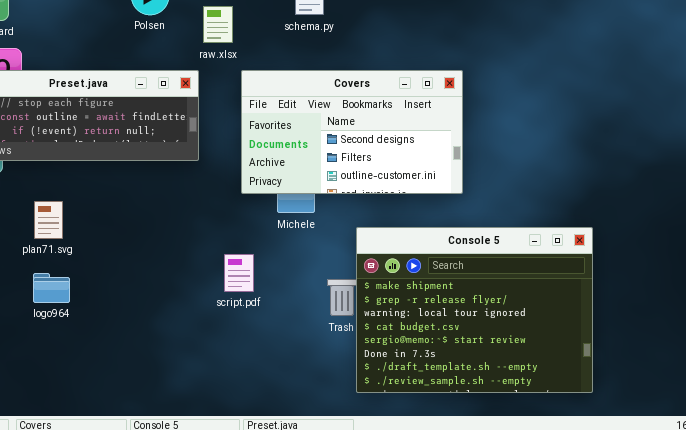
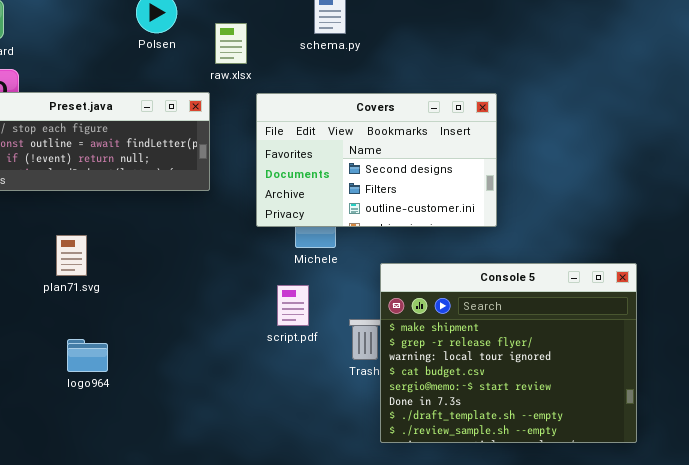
plan71.svg: [34,201,63,239] -> [56,235,87,276], moved
script.pdf: [224,254,254,292] -> [277,285,309,326], moved
logo964: [33,273,70,303] -> [67,339,108,372], moved

